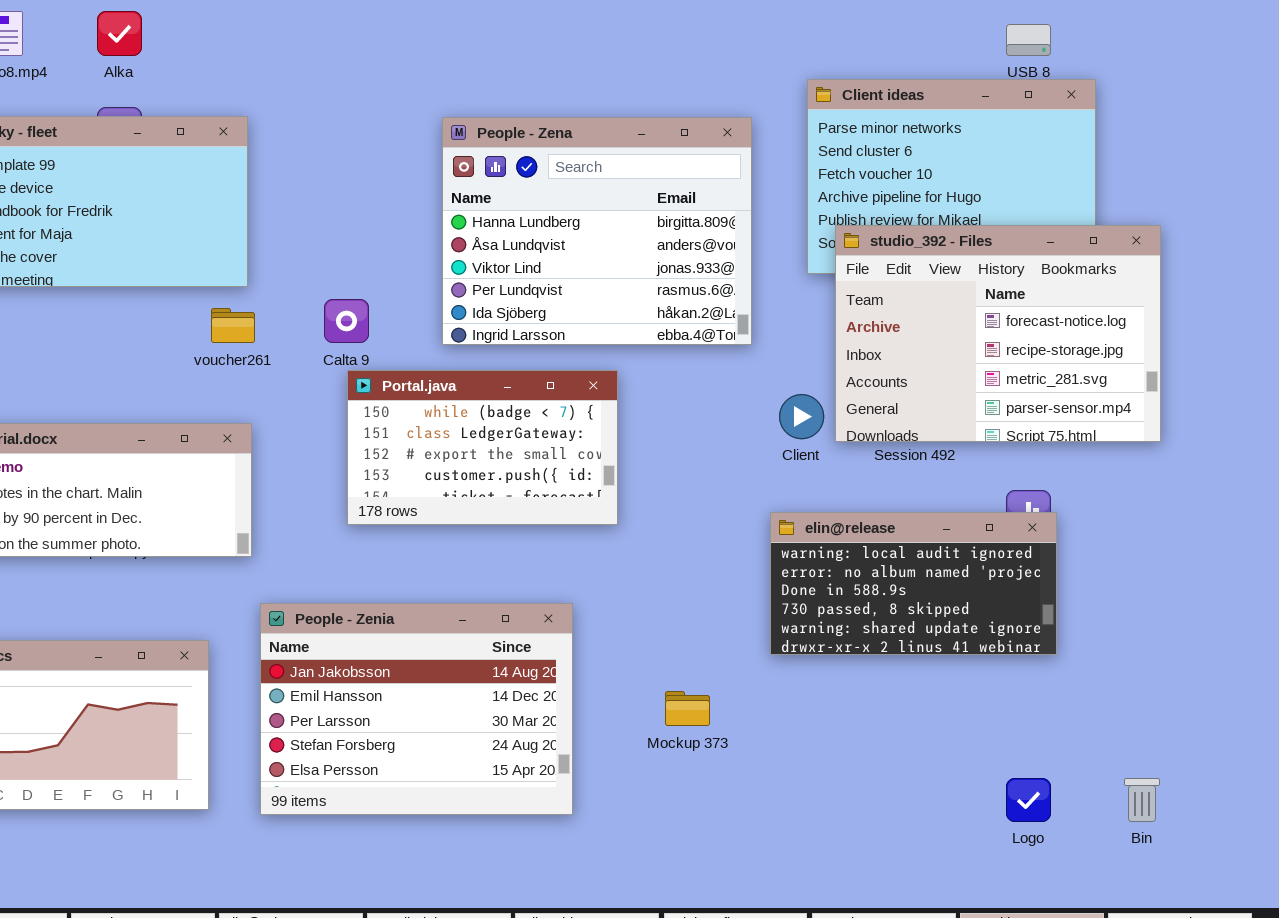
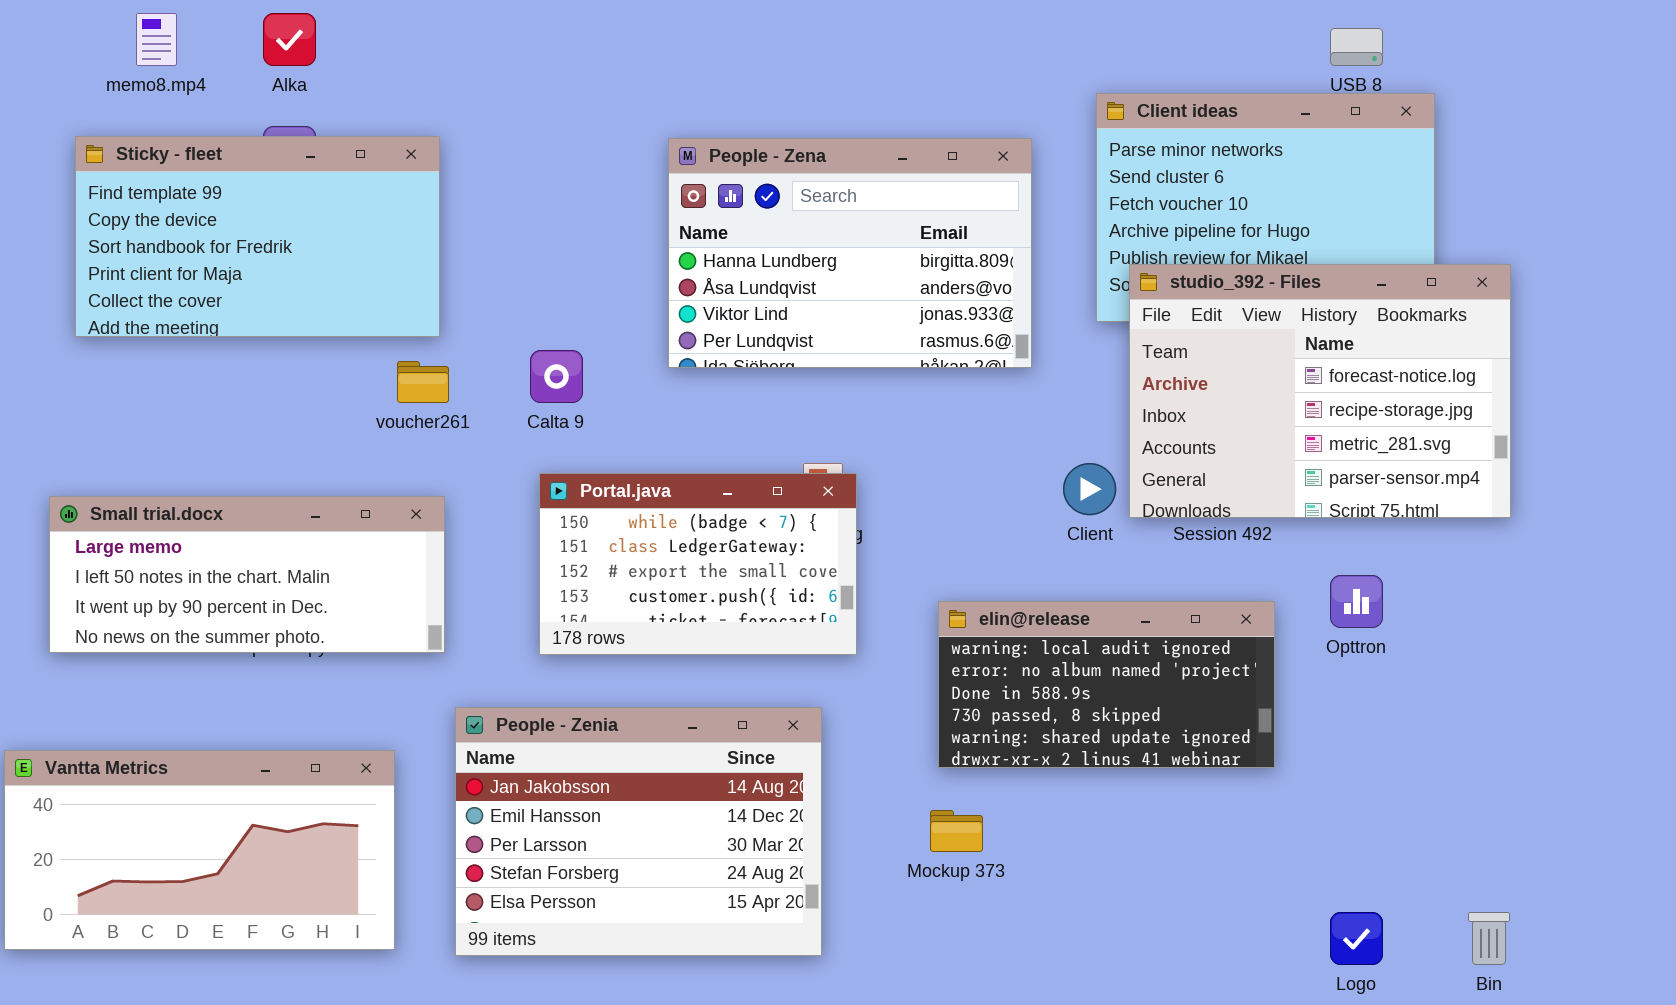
People - Zena: [442,117,752,345] -> [668,138,1032,368], resized
Portal.java: [347,370,618,525] -> [539,473,857,655], moved
elin@release: [770,512,1057,655] -> [938,601,1275,768], moved

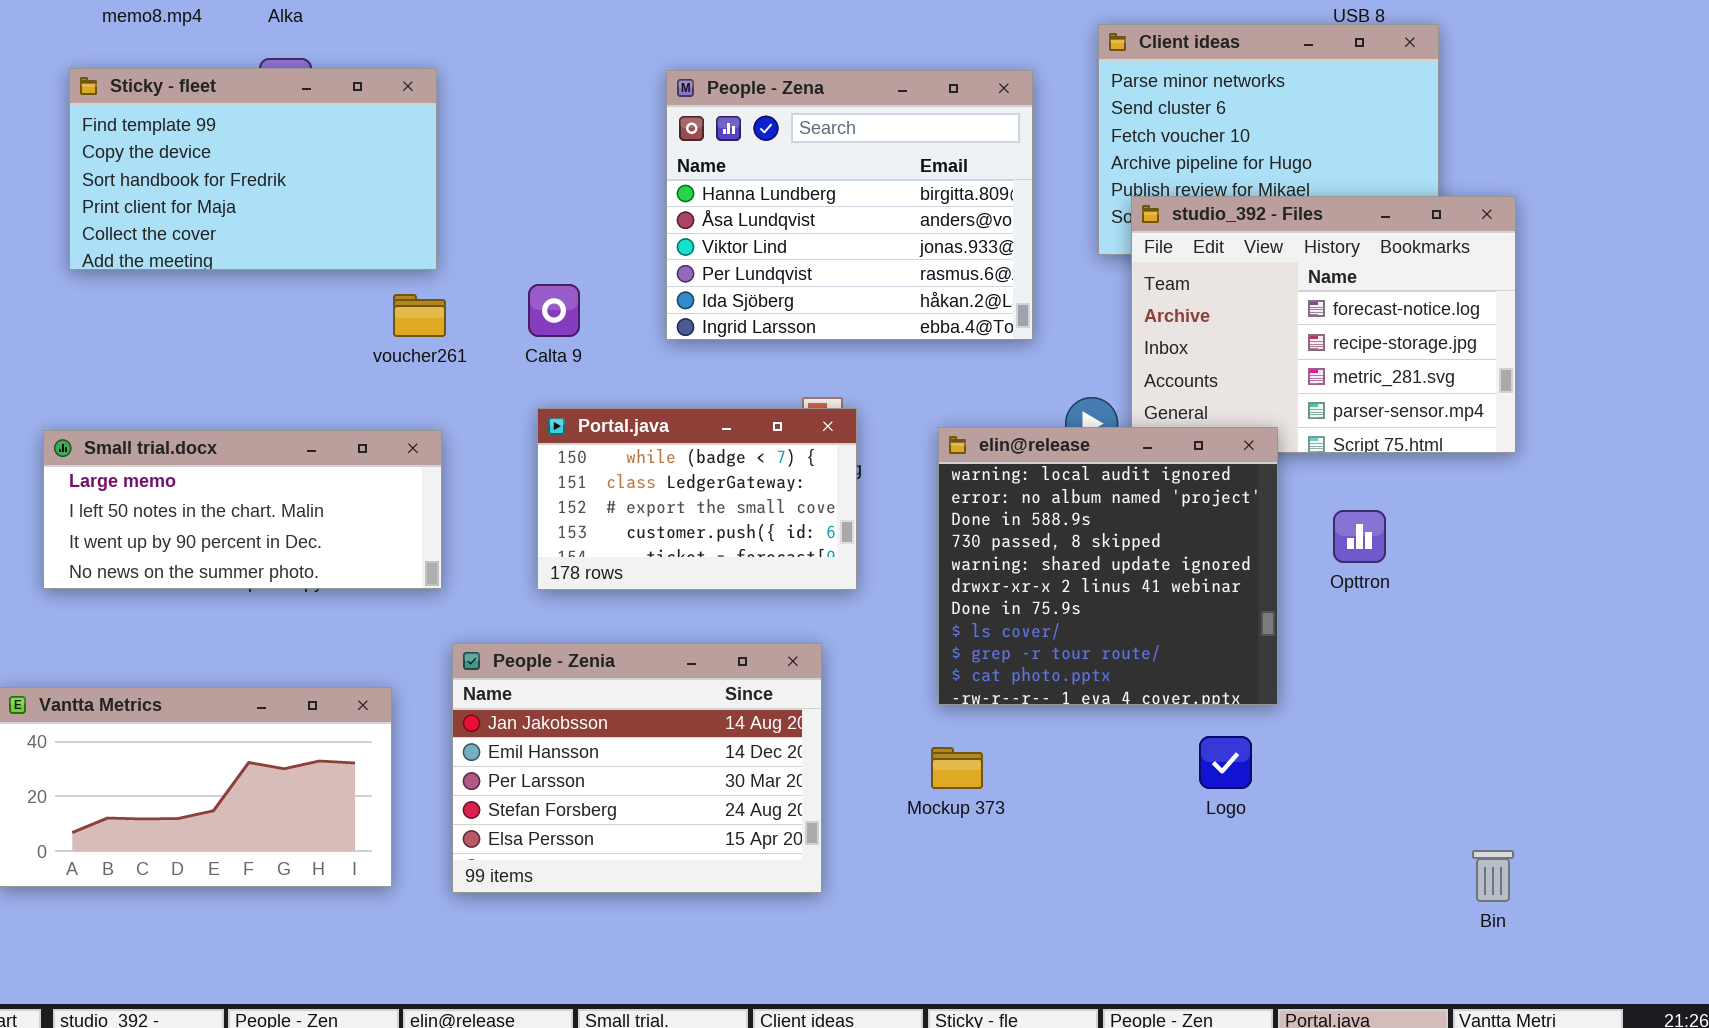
People - Zena: [668,138,1032,368] -> [666,70,1033,340], resized
elin@release: [938,601,1275,768] -> [938,427,1278,705], resized
Logo: [1330,912,1383,965] -> [1199,736,1252,789], moved

